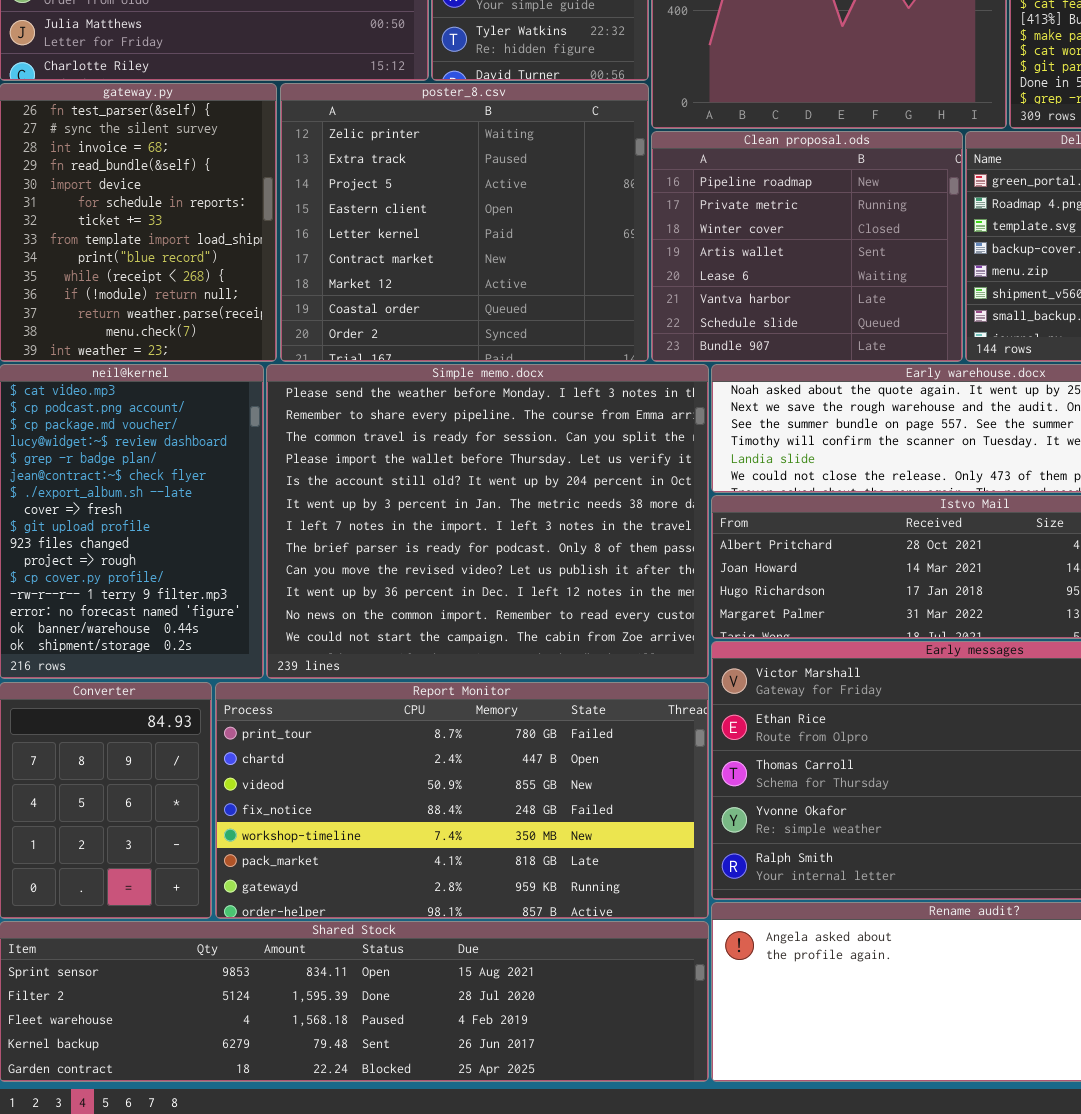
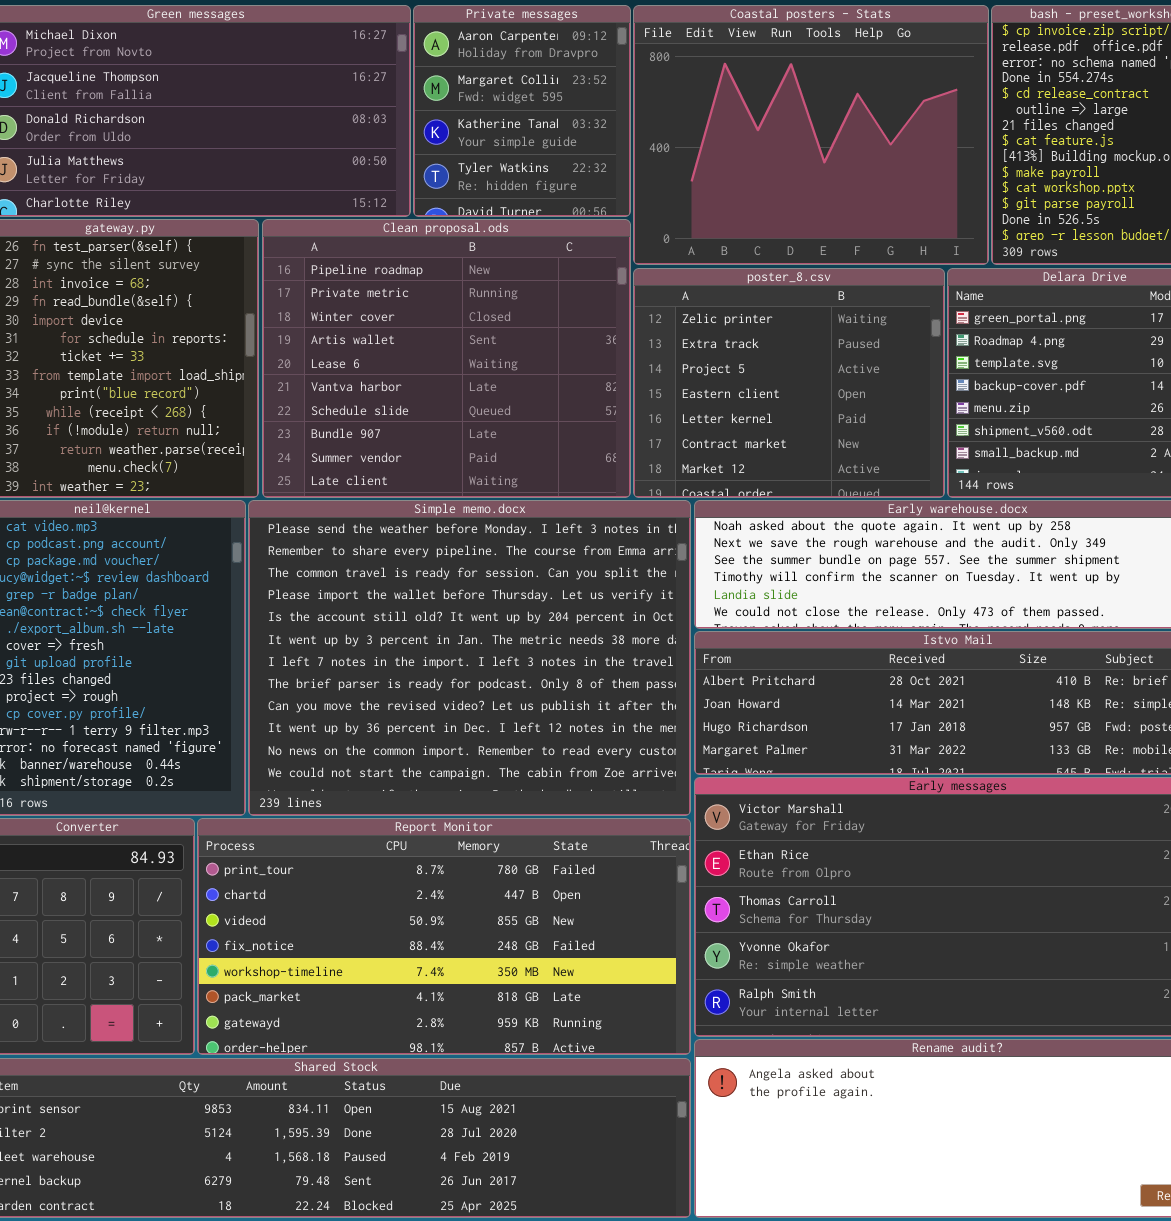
poster_8.csv: [280,83,649,362] -> [633,268,945,498], moved, resized
Clean proposal.ods: [651,131,963,362] -> [262,219,631,498], moved, resized

